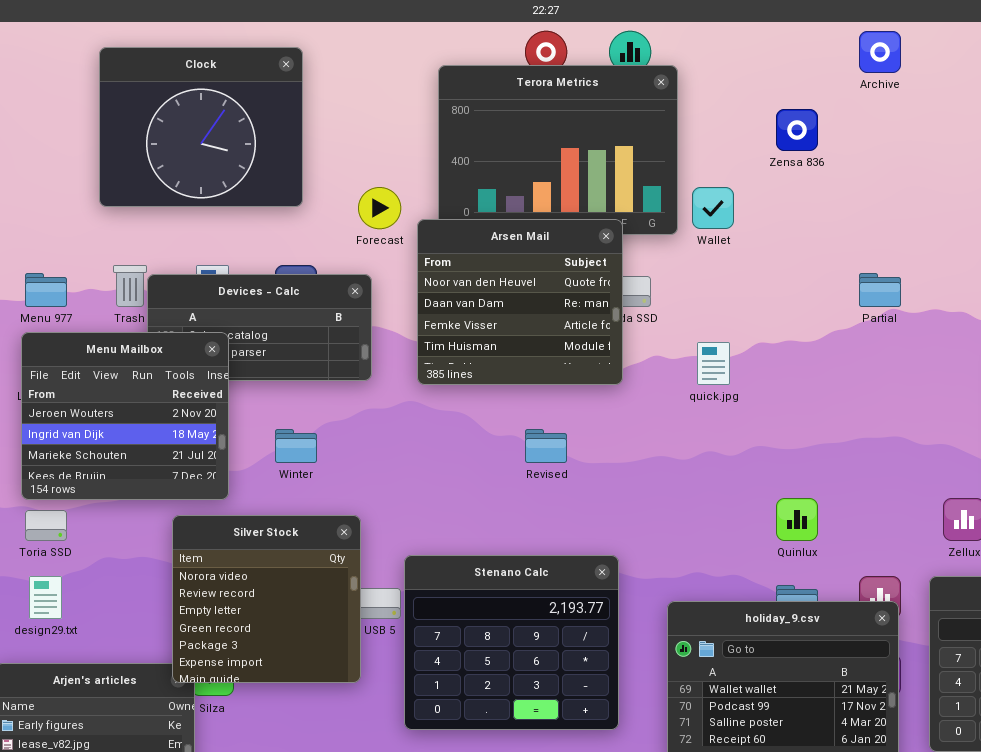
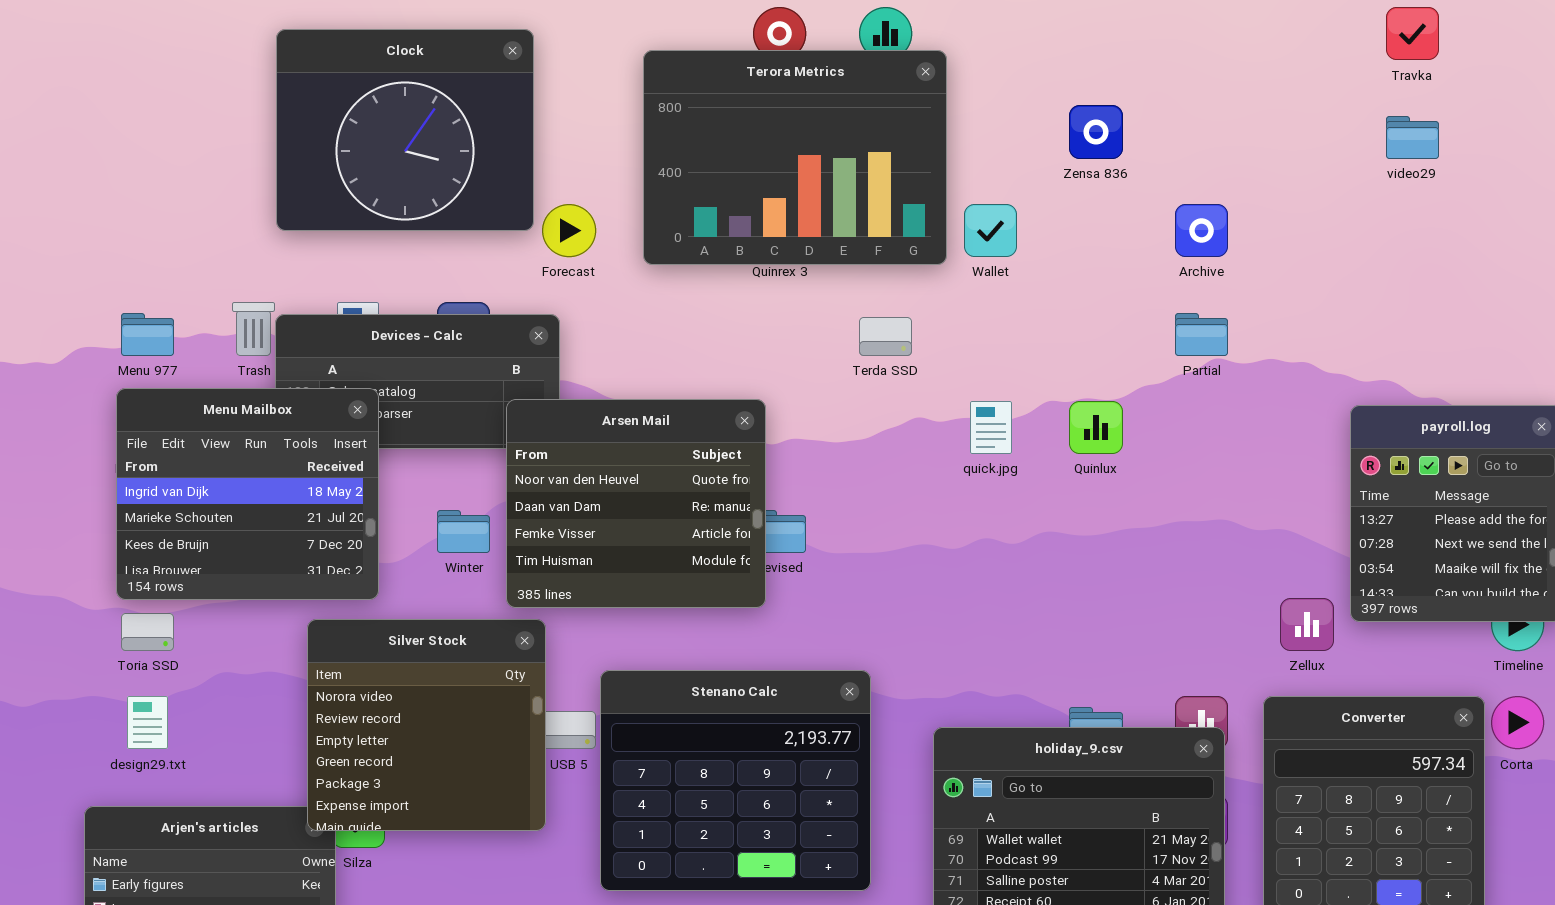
Archive: [859,31,901,73] -> [1175,204,1228,257], moved
Clock: [99,47,303,207] -> [276,29,534,231], moved
Arsen Mail: [417,219,623,385] -> [506,399,766,608], moved
Menu Mailbox: [21,332,229,500] -> [116,388,379,600], scrolled down 1 row
Quinlux: [776,498,818,541] -> [1069,401,1123,454], moved

